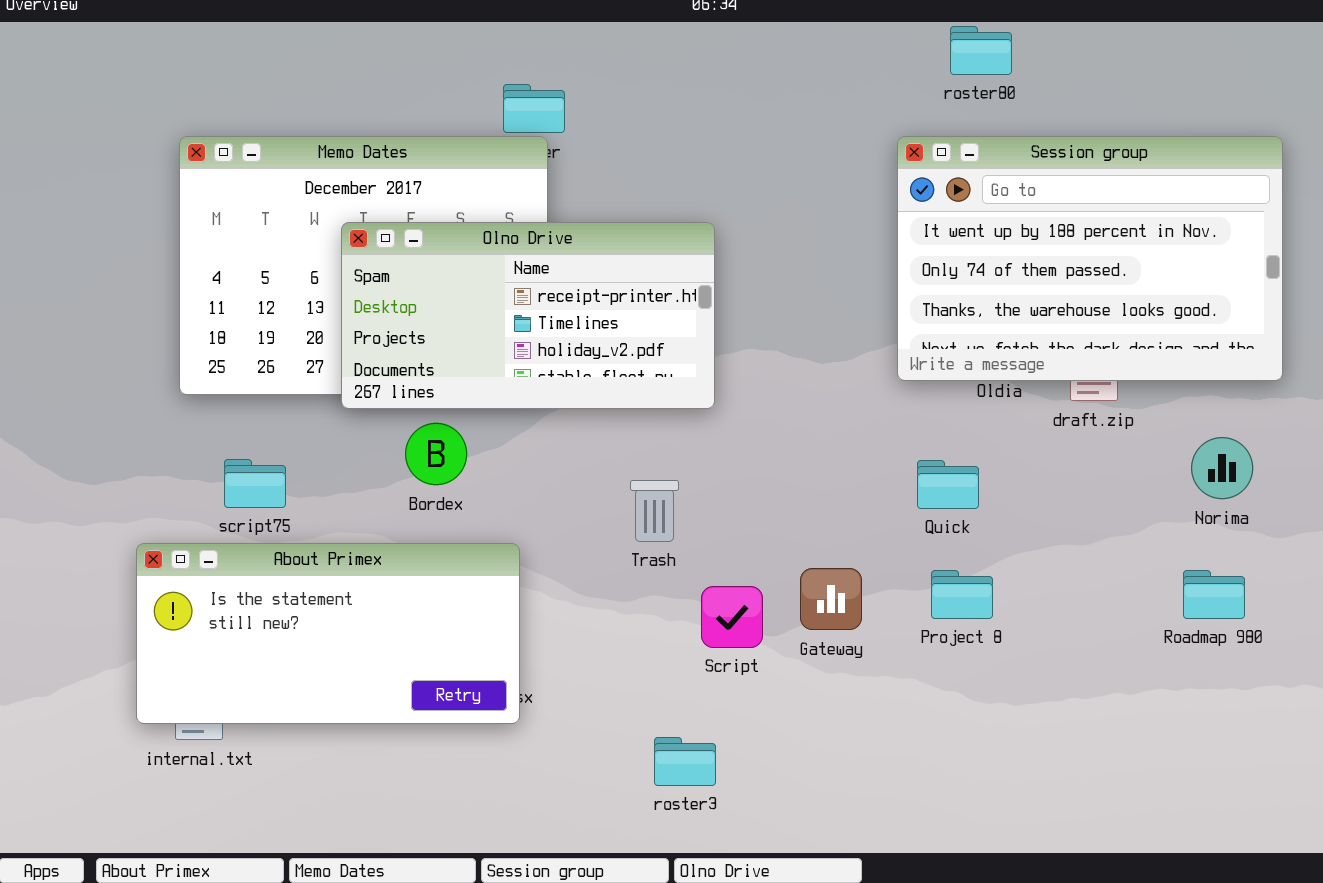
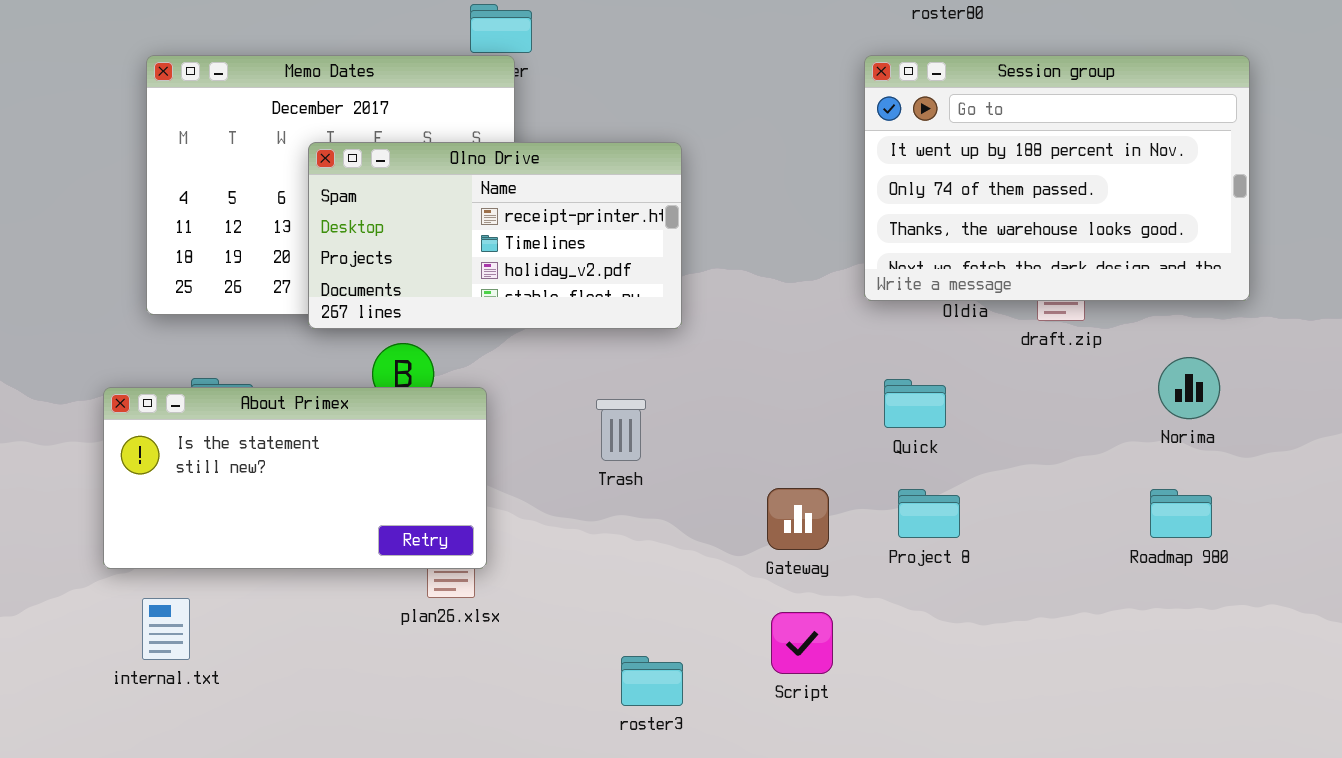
About Primex: [136,543,520,724] -> [103,387,487,569], moved
Script: [701,586,763,648] -> [771,612,833,674], moved

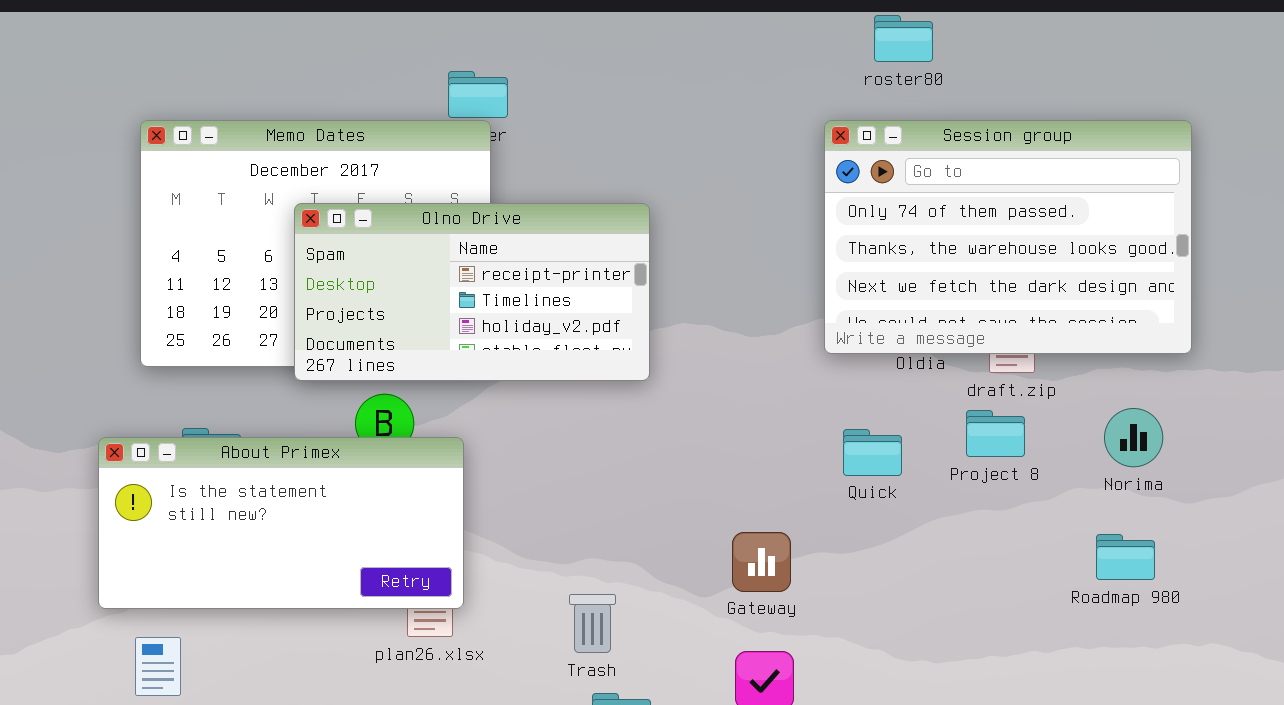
Session group: [864,55,1250,301] -> [824,120,1192,354], scrolled down 1 row
Trash: [596,399,646,461] -> [569,594,616,653], moved
Project 8: [898,489,960,538] -> [966,410,1025,457], moved

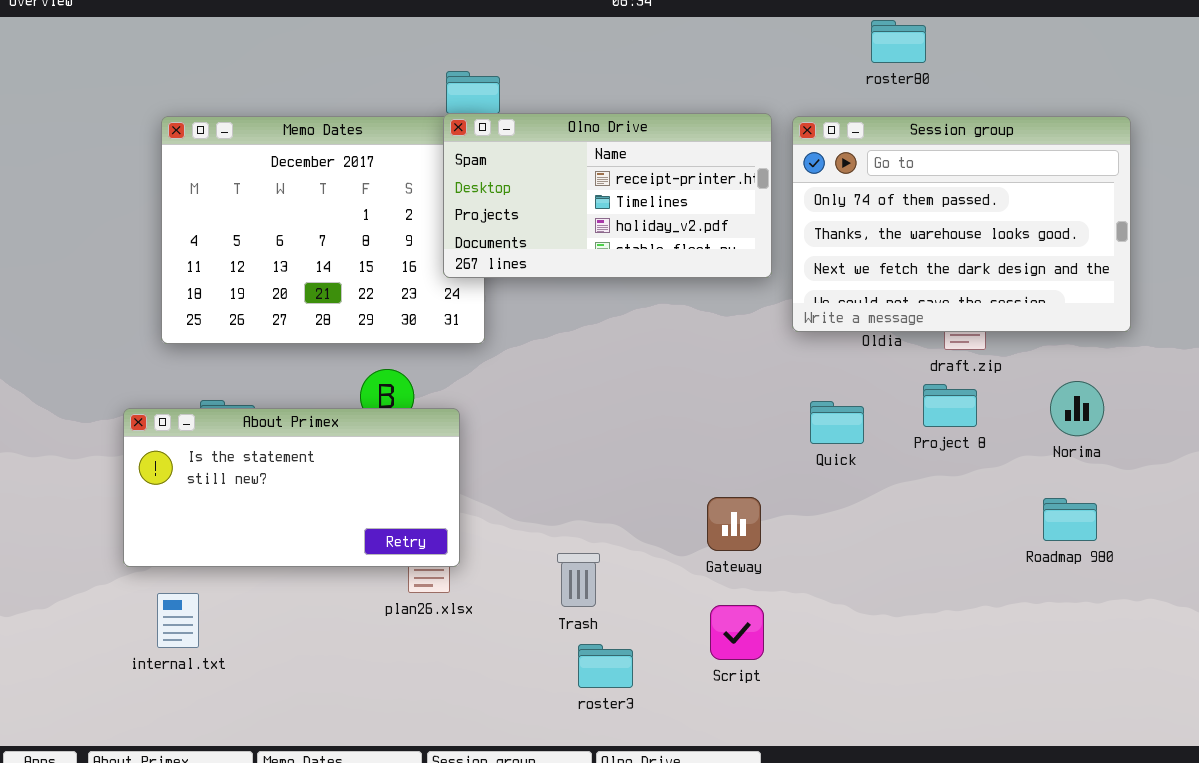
roster80: [874,15,933,62] -> [871,20,926,63], moved
Olno Drive: [294,203,650,381] -> [443,113,772,278], moved

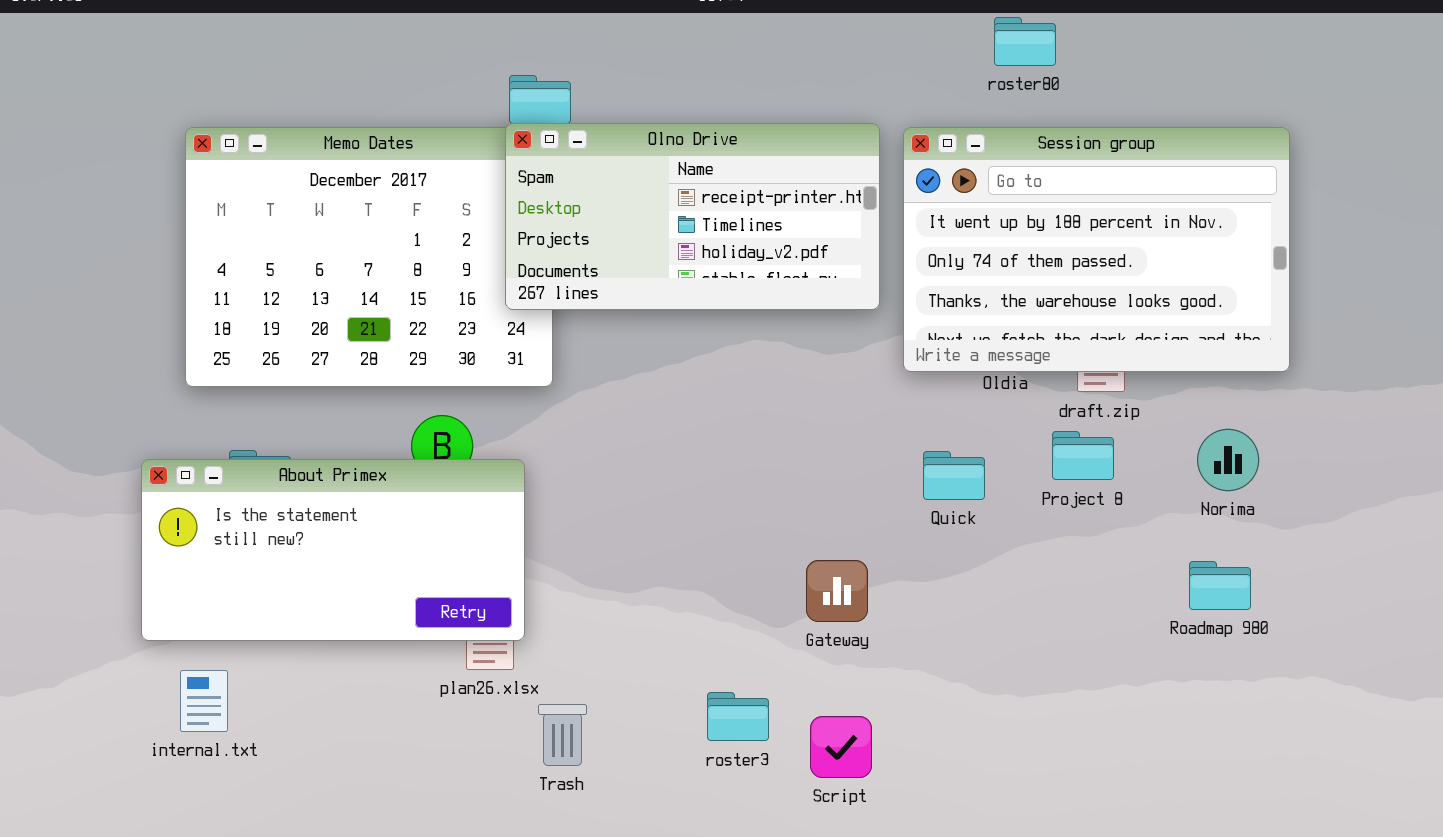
Session group: [792,116,1131,332] -> [903,127,1290,372], scrolled up 1 row
Trash: [557,553,600,607] -> [538,704,587,766], moved
Script: [710,605,764,660] -> [810,716,872,778], moved
roster3: [578,644,633,688] -> [707,692,769,741], moved

